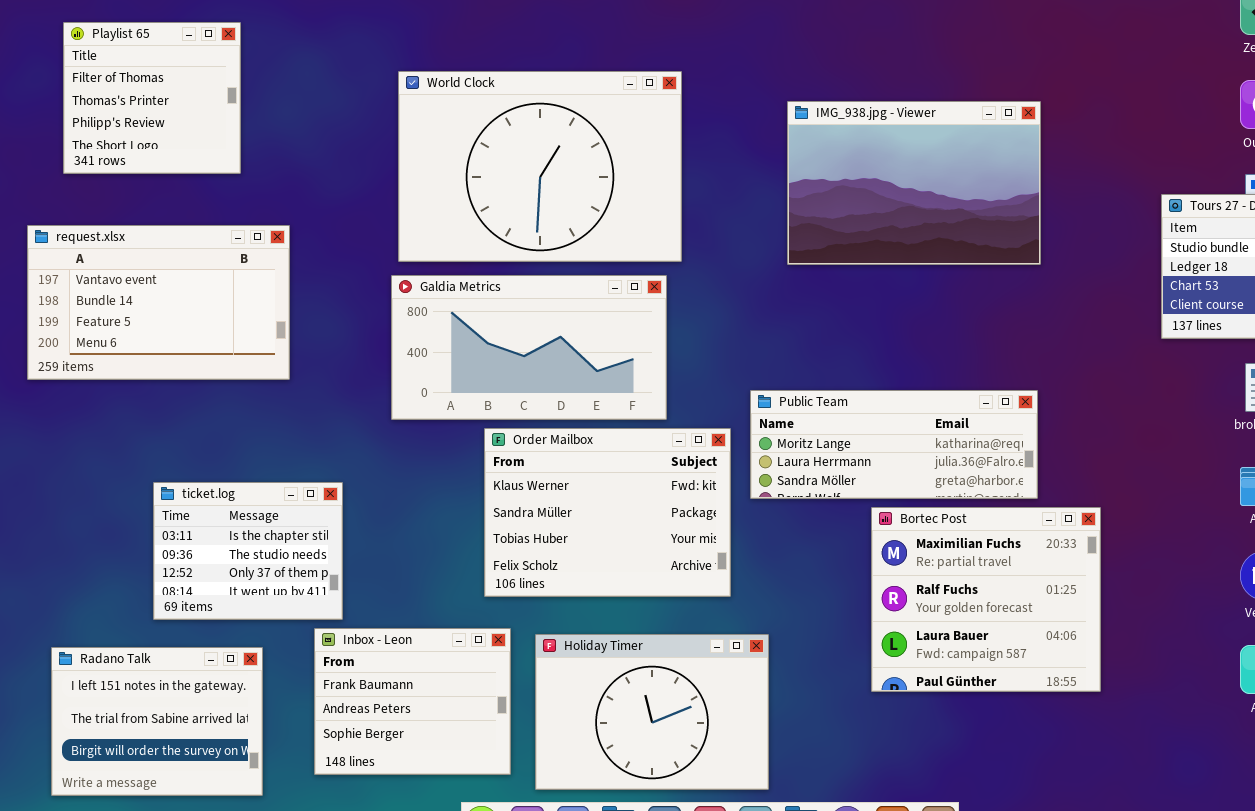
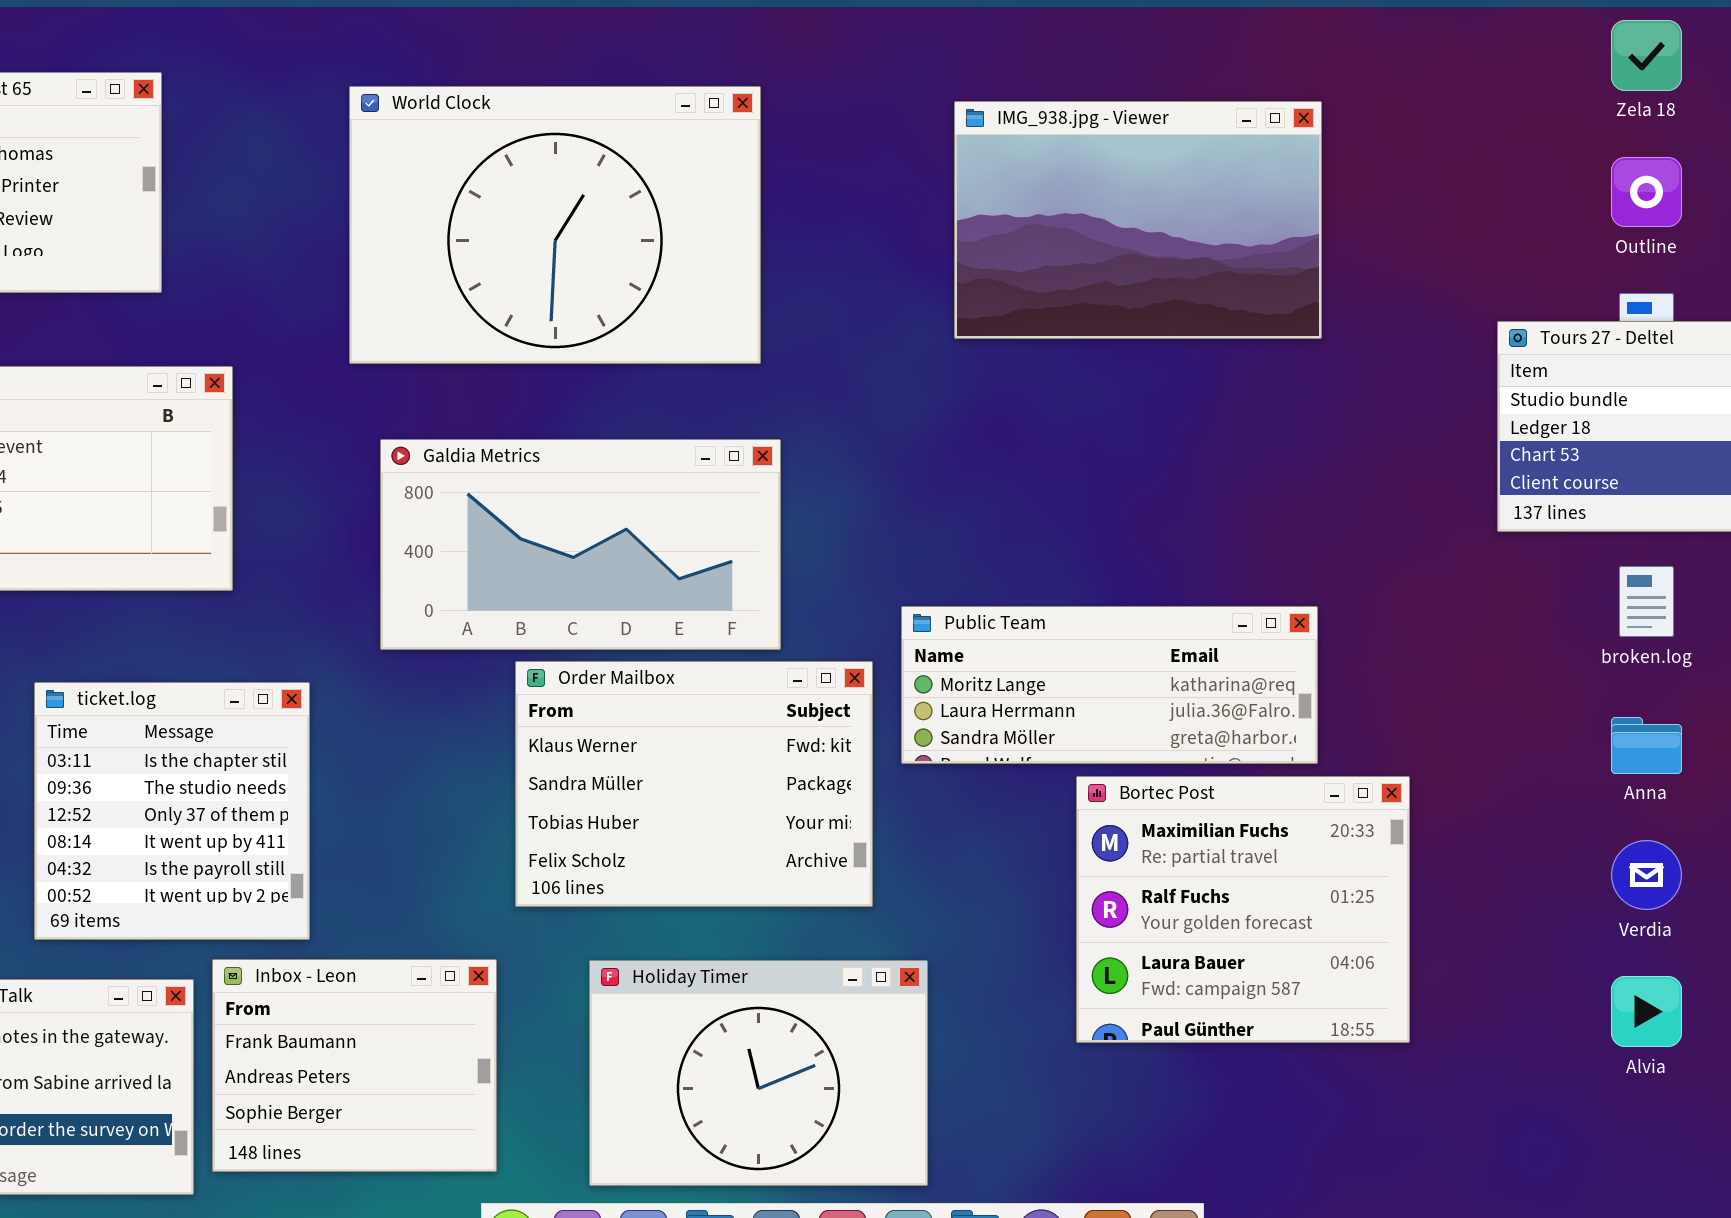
World Clock: [398,71,682,262] -> [349,86,761,364], moved
IMG_938.jpg - Viewer: [787,101,1041,265] -> [954,101,1322,339], moved
ticket.log: [153,482,343,620] -> [34,682,310,940], resized
Inbox - Leon: [314,628,511,775] -> [212,959,497,1172], moved

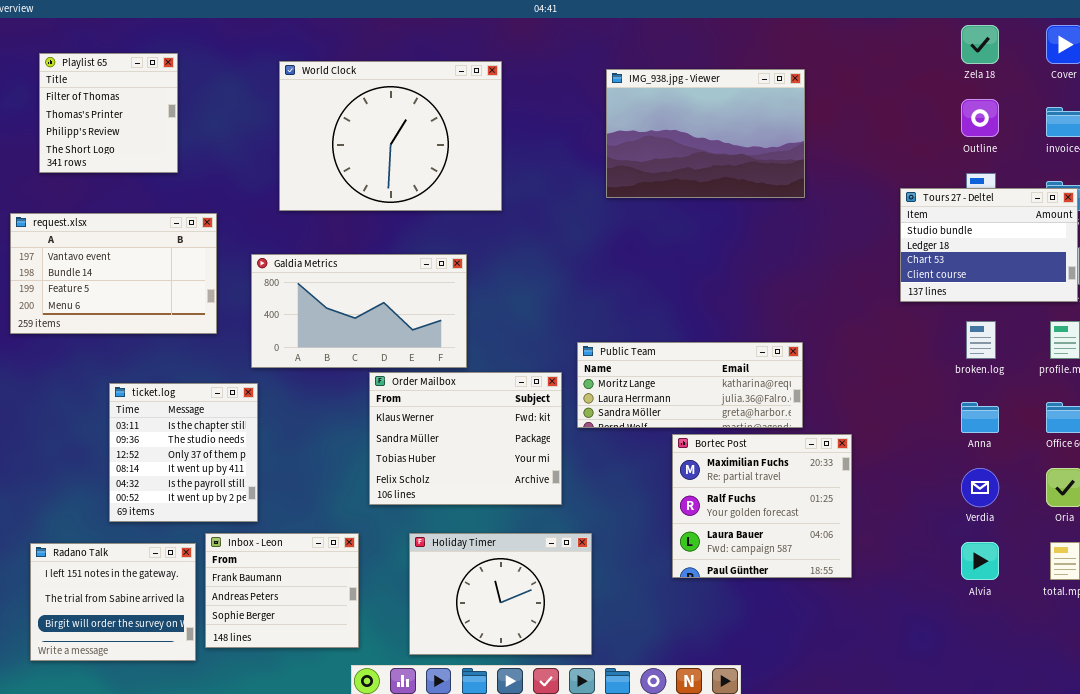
Galdia Metrics: [380,439,781,650] -> [251,254,467,368], moved

